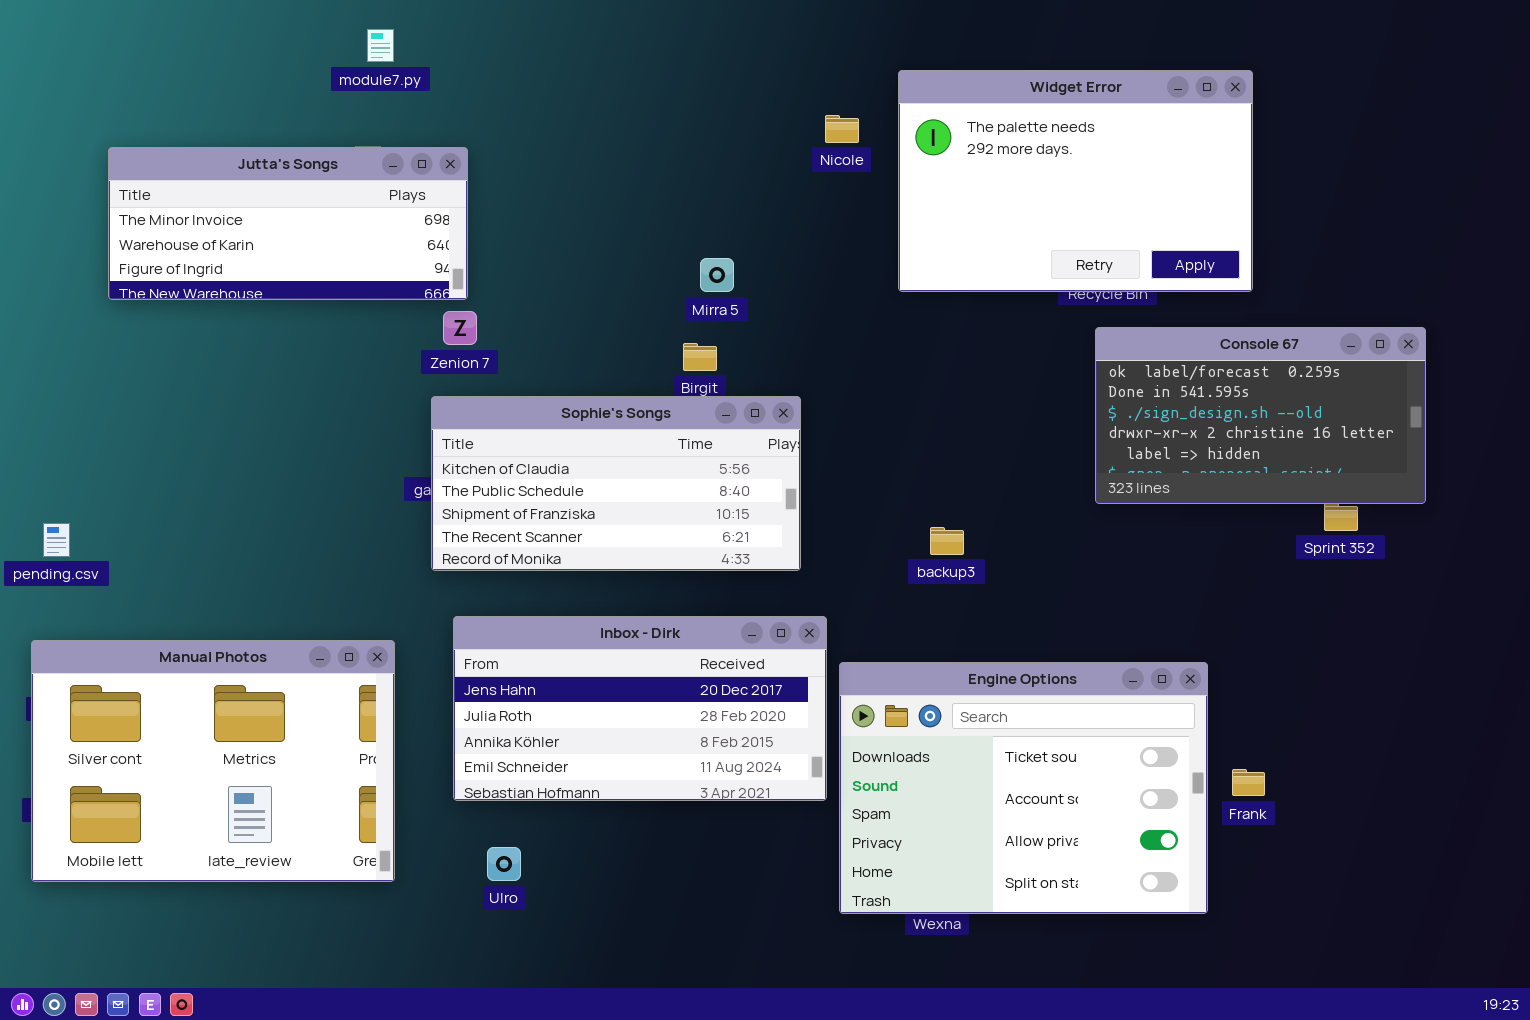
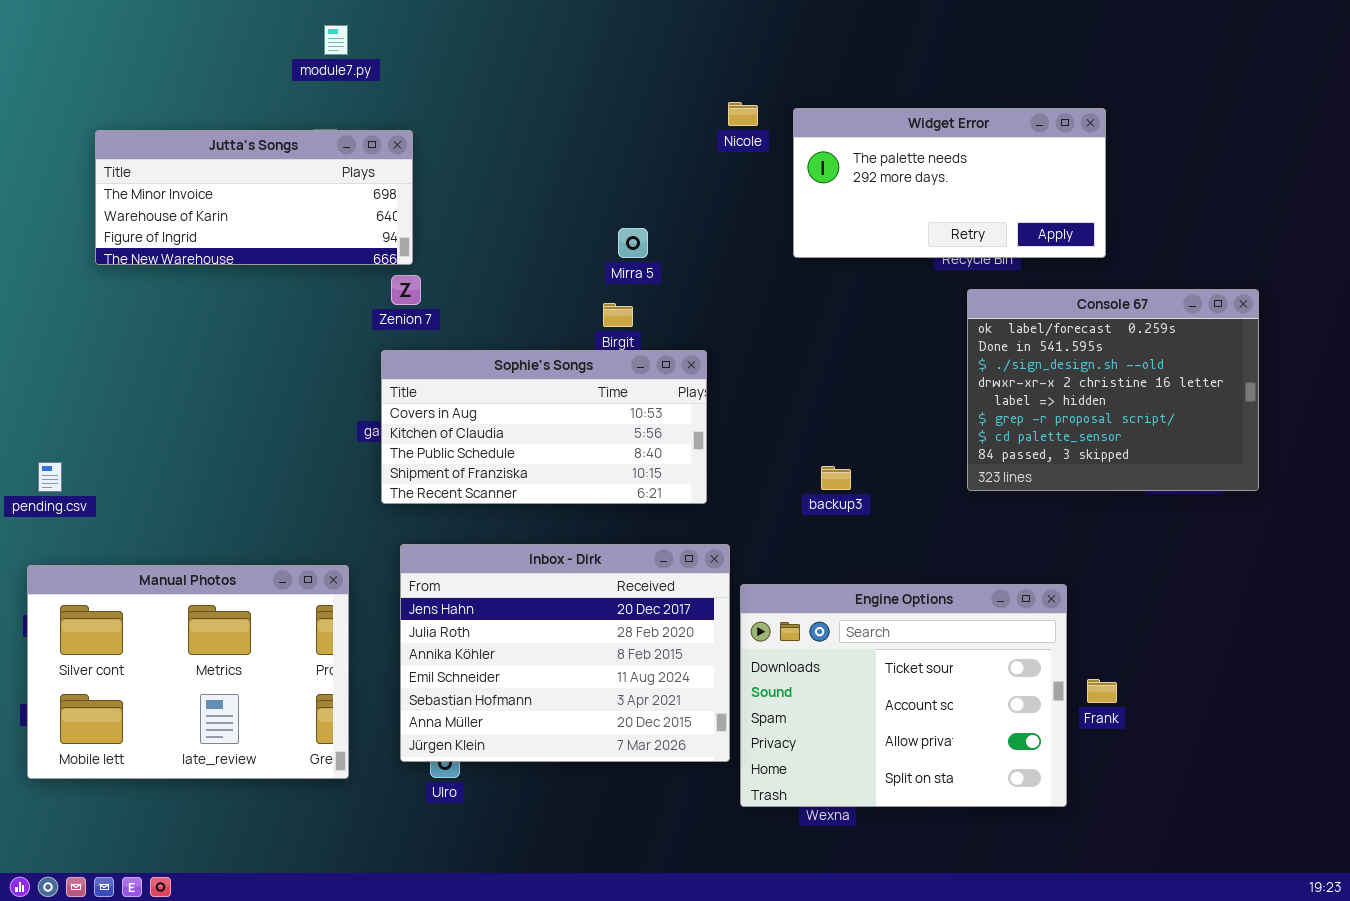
Widget Error: [898,70,1253,292] -> [793,108,1106,258], resized
Console 67: [1095,327,1426,504] -> [967,289,1259,491], resized
Sophie's Songs: [431,396,801,571] -> [381,350,707,504], scrolled up 1 row
Inbox - Dirk: [453,616,827,801] -> [400,544,730,762], resized

